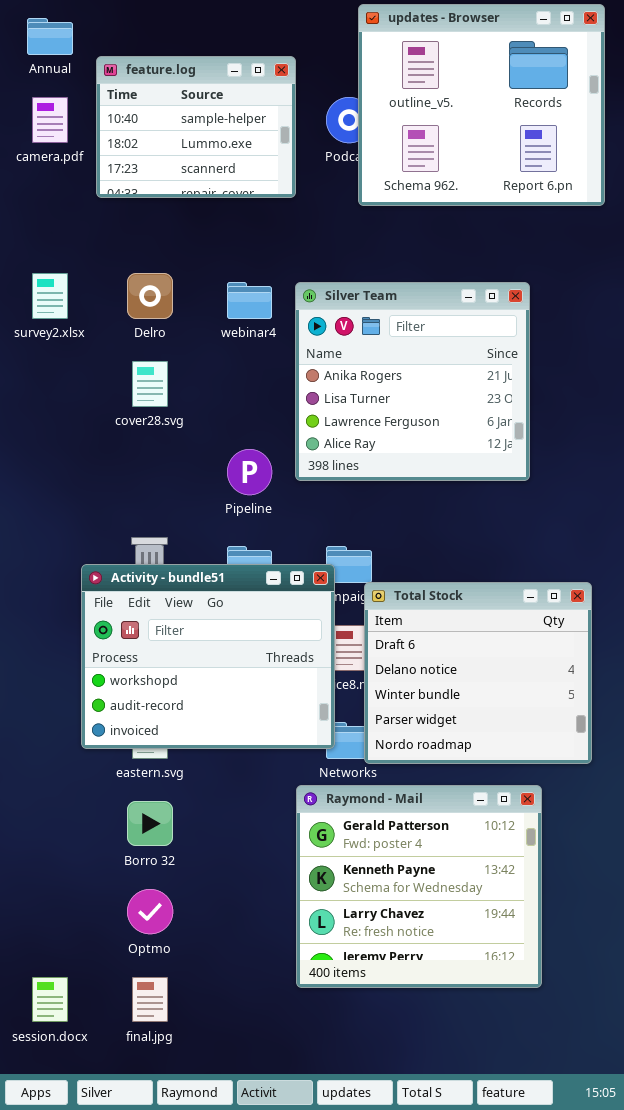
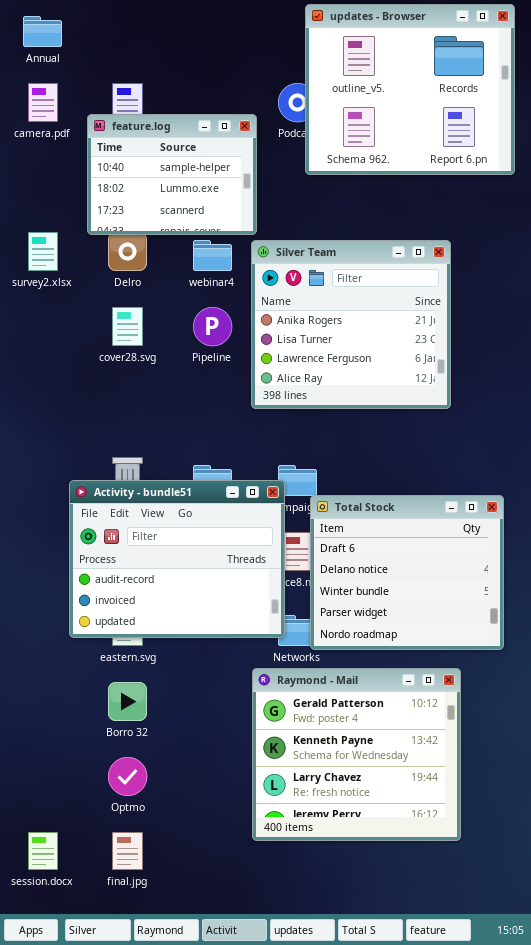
feature.log: [96,56,296,198] -> [87,114,257,235], moved
Pipeline: [227,449,272,495] -> [193,307,232,346], moved
Activity - bundle51: [81,564,335,749] -> [69,480,285,638], scrolled down 1 row

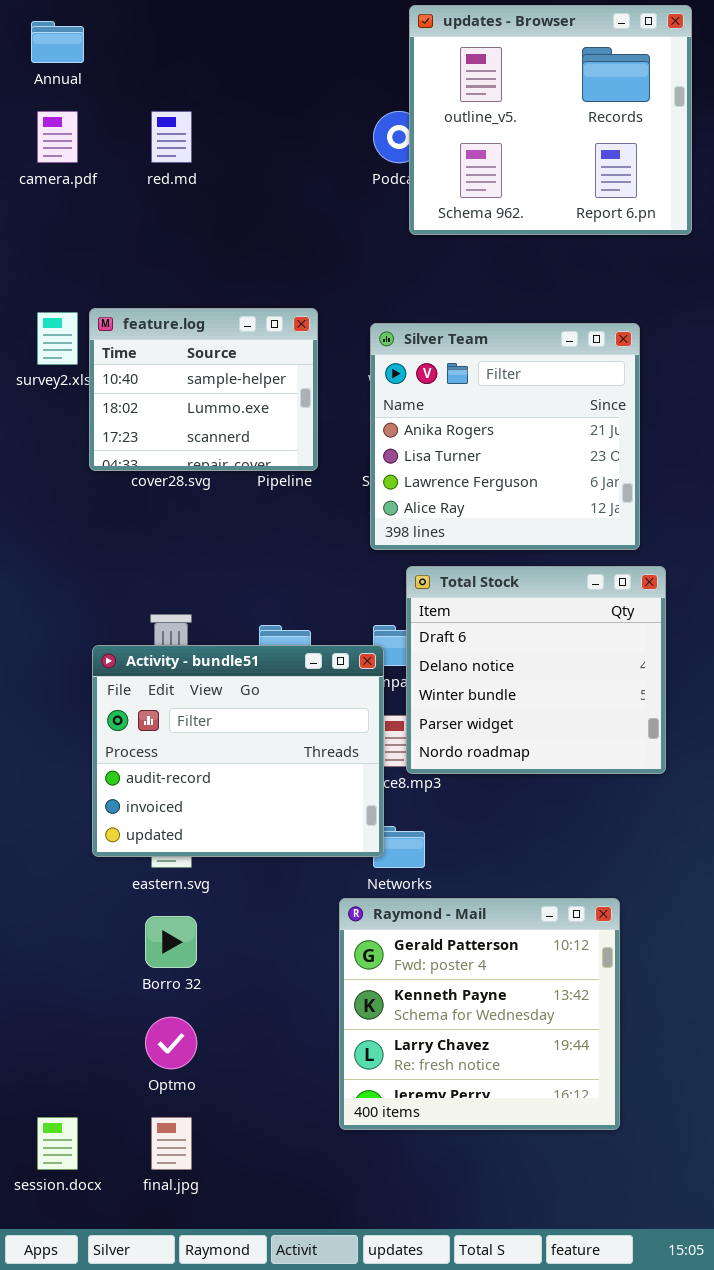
feature.log: [87,114,257,235] -> [89,308,318,471], moved
Silver Team: [251,240,451,409] -> [370,323,640,550], moved
Total Stock: [310,495,504,650] -> [406,566,666,774], moved

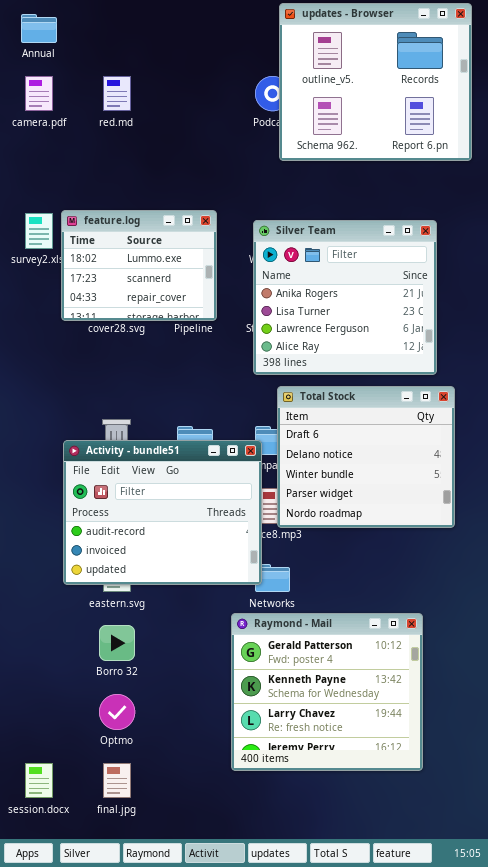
feature.log: [89,308,318,471] -> [61,210,217,321], scrolled down 1 row

